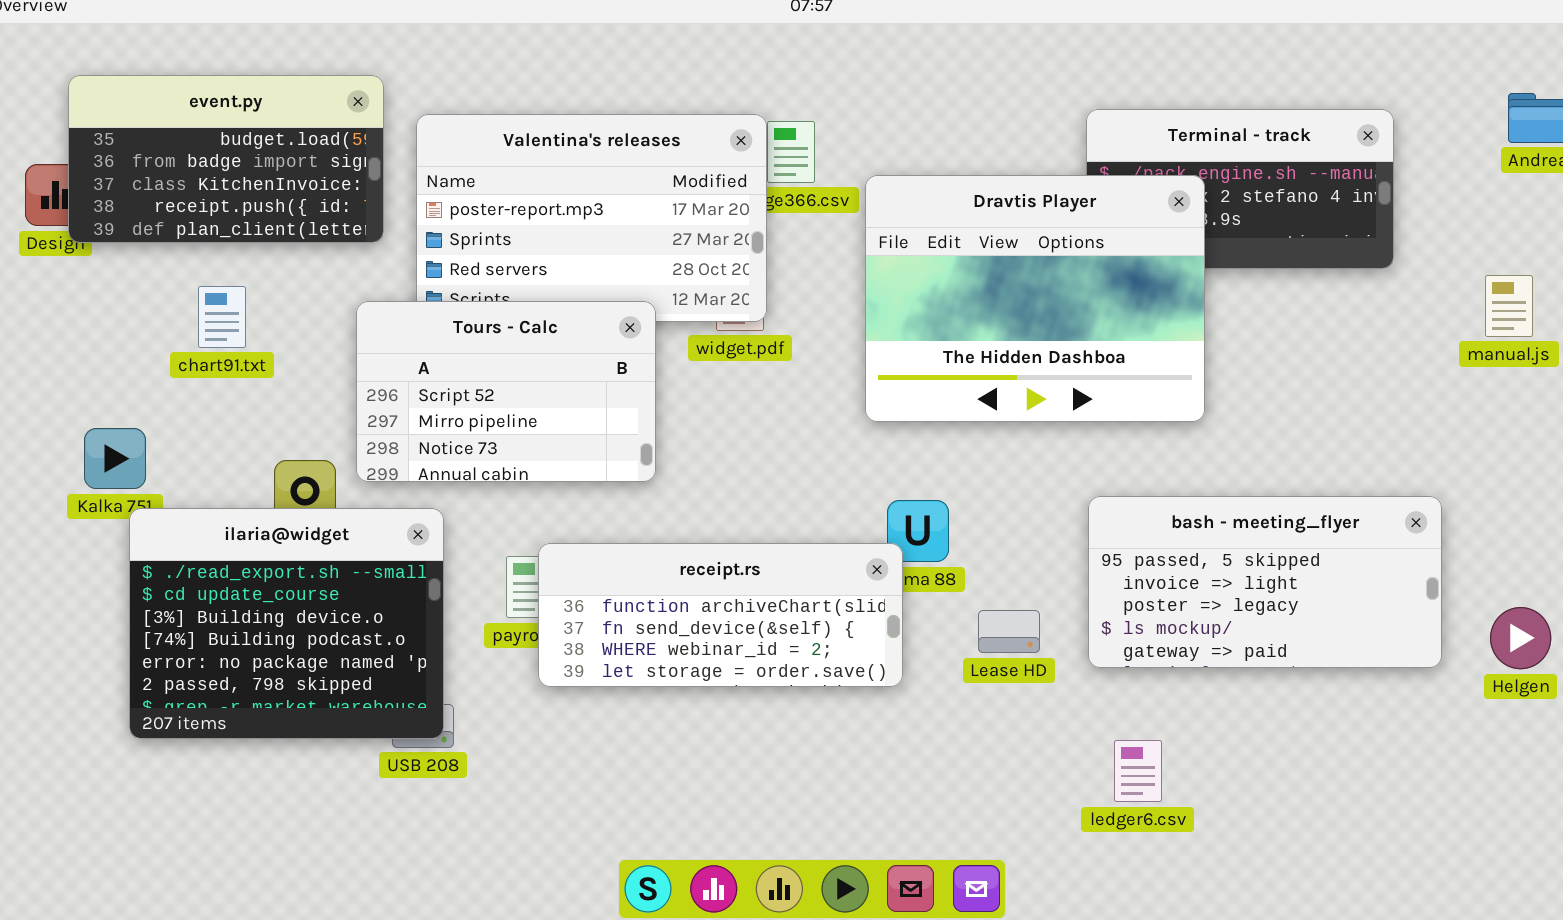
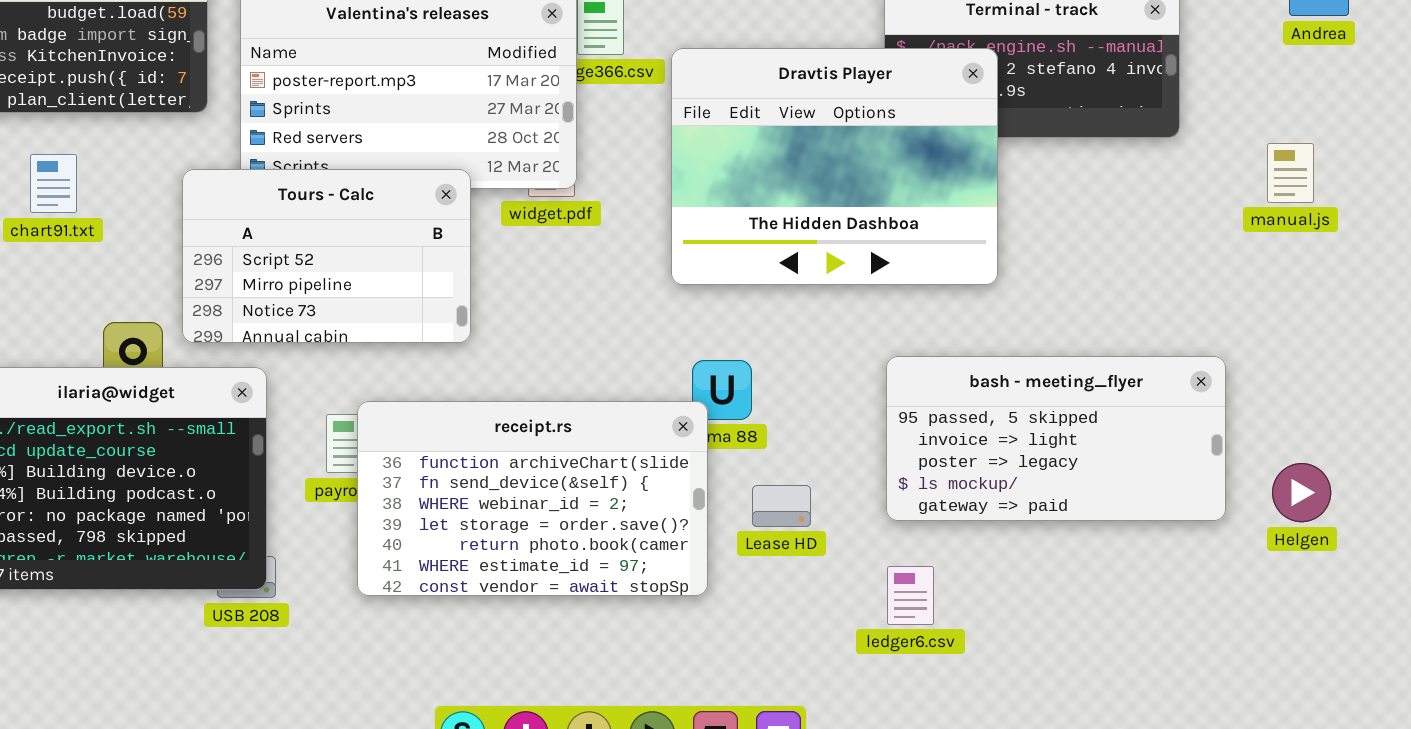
receipt.rs: [538,543,903,687] -> [357,401,708,596], resized
Lease HD: [978,610,1040,653] -> [752,485,811,527], moved
ledger6.csv: [1114,740,1162,802] -> [887,566,934,625], moved

